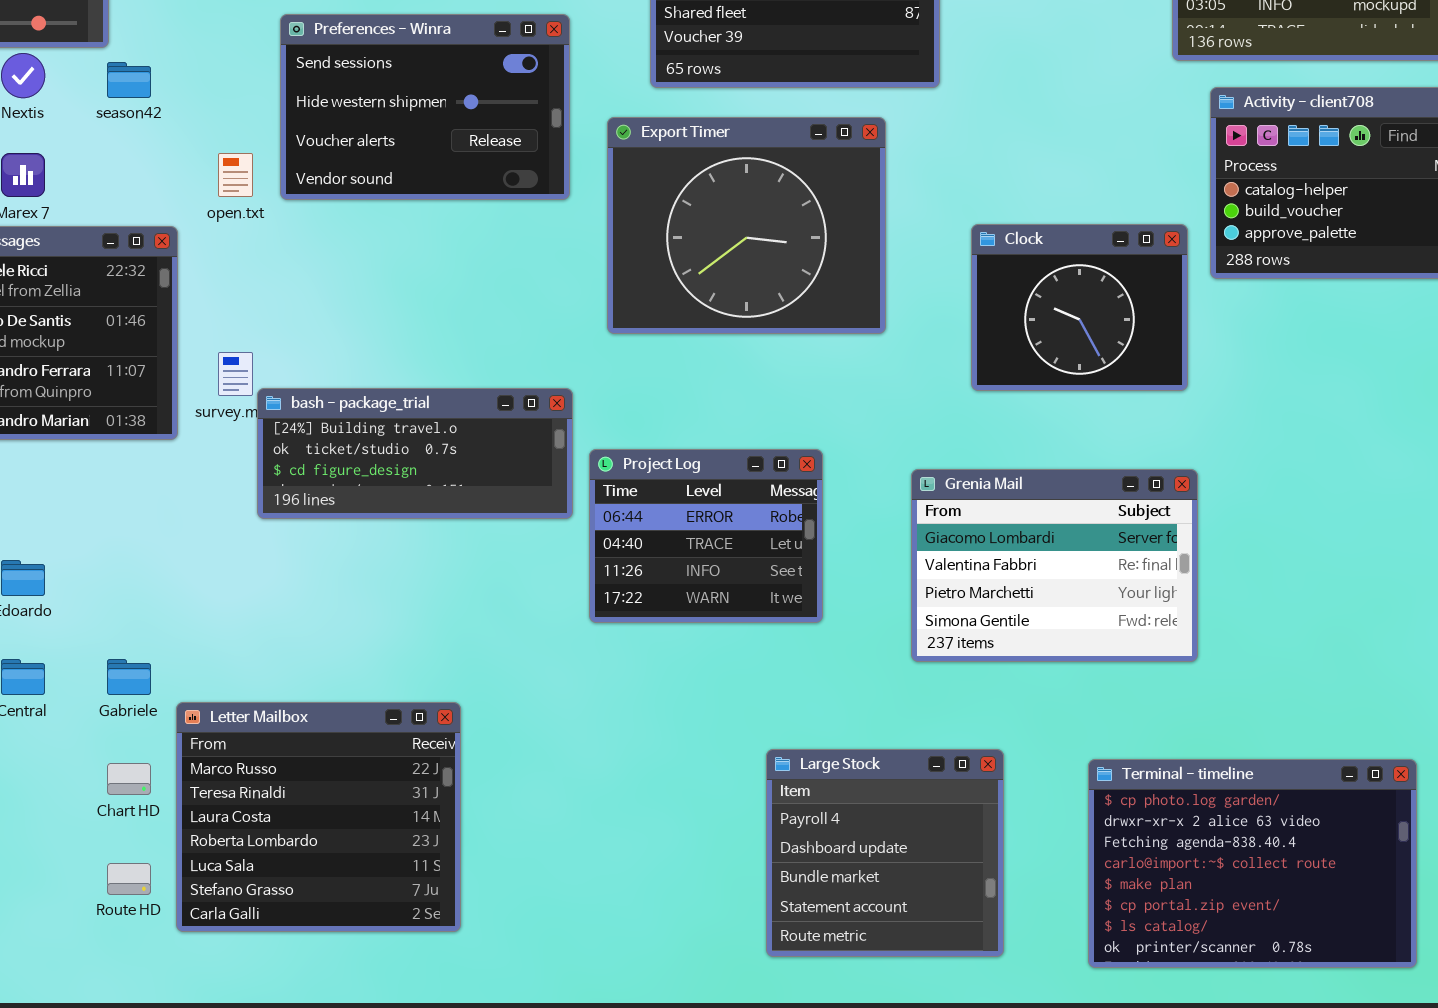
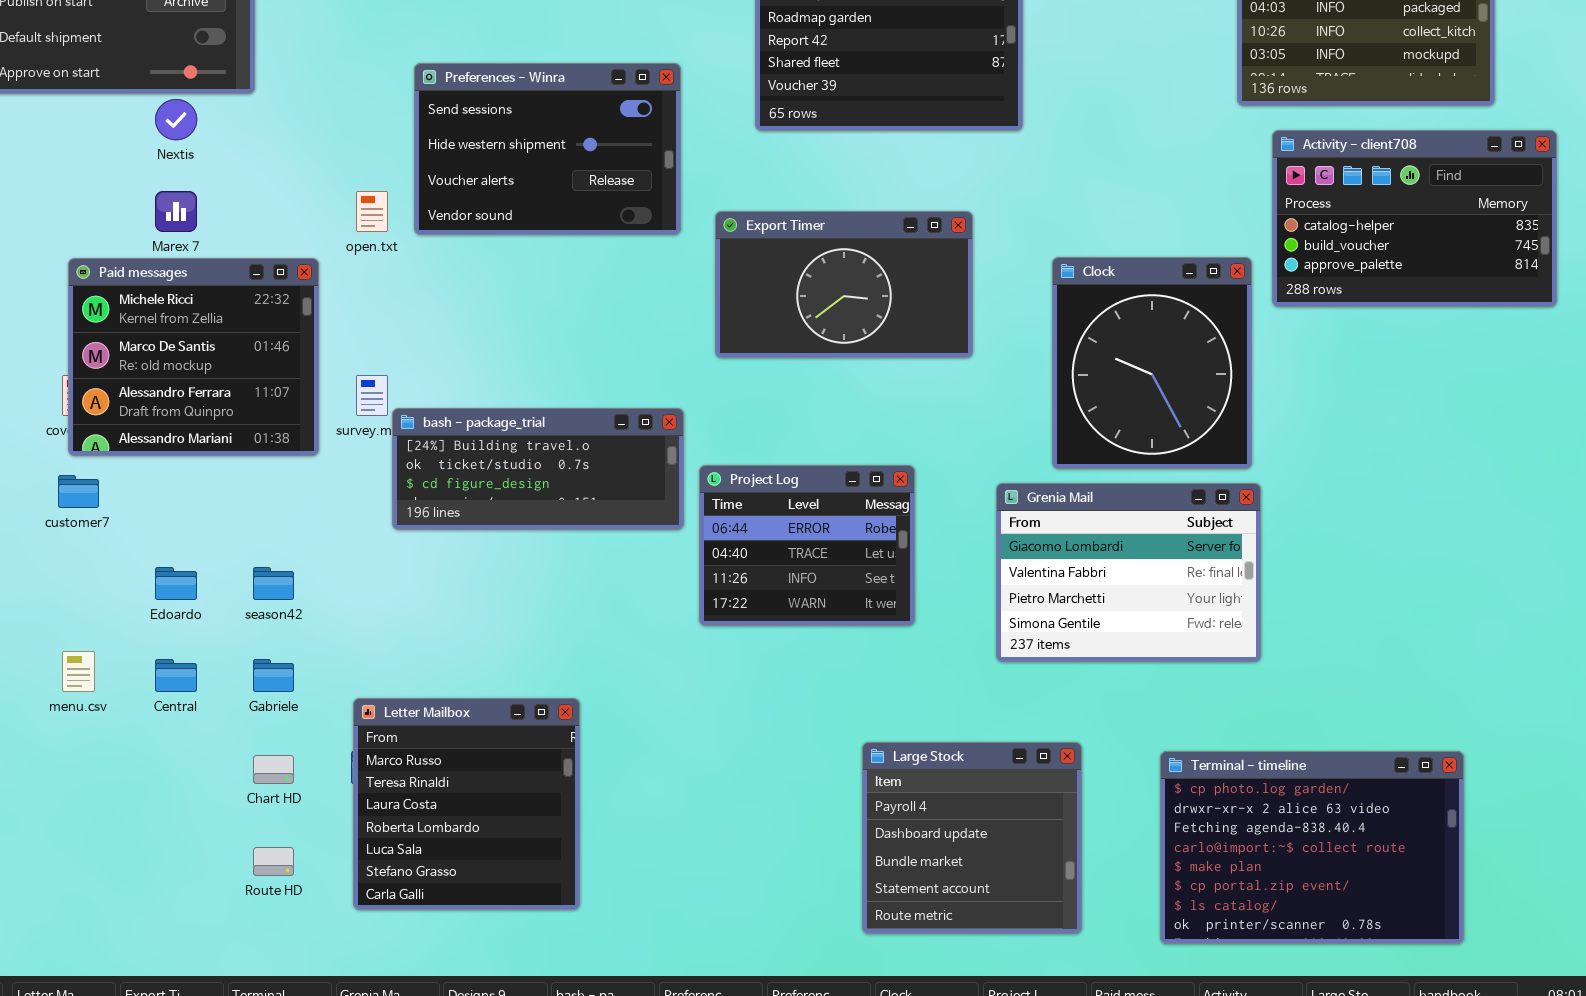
season42: [107,62,151,98] -> [253,567,294,600], moved
Export Timer: [607,117,886,334] -> [715,211,973,358], resized
Clock: [971,224,1188,391] -> [1052,257,1252,469], resized
Letter Mailbox: [176,702,461,932] -> [353,698,580,910], resized

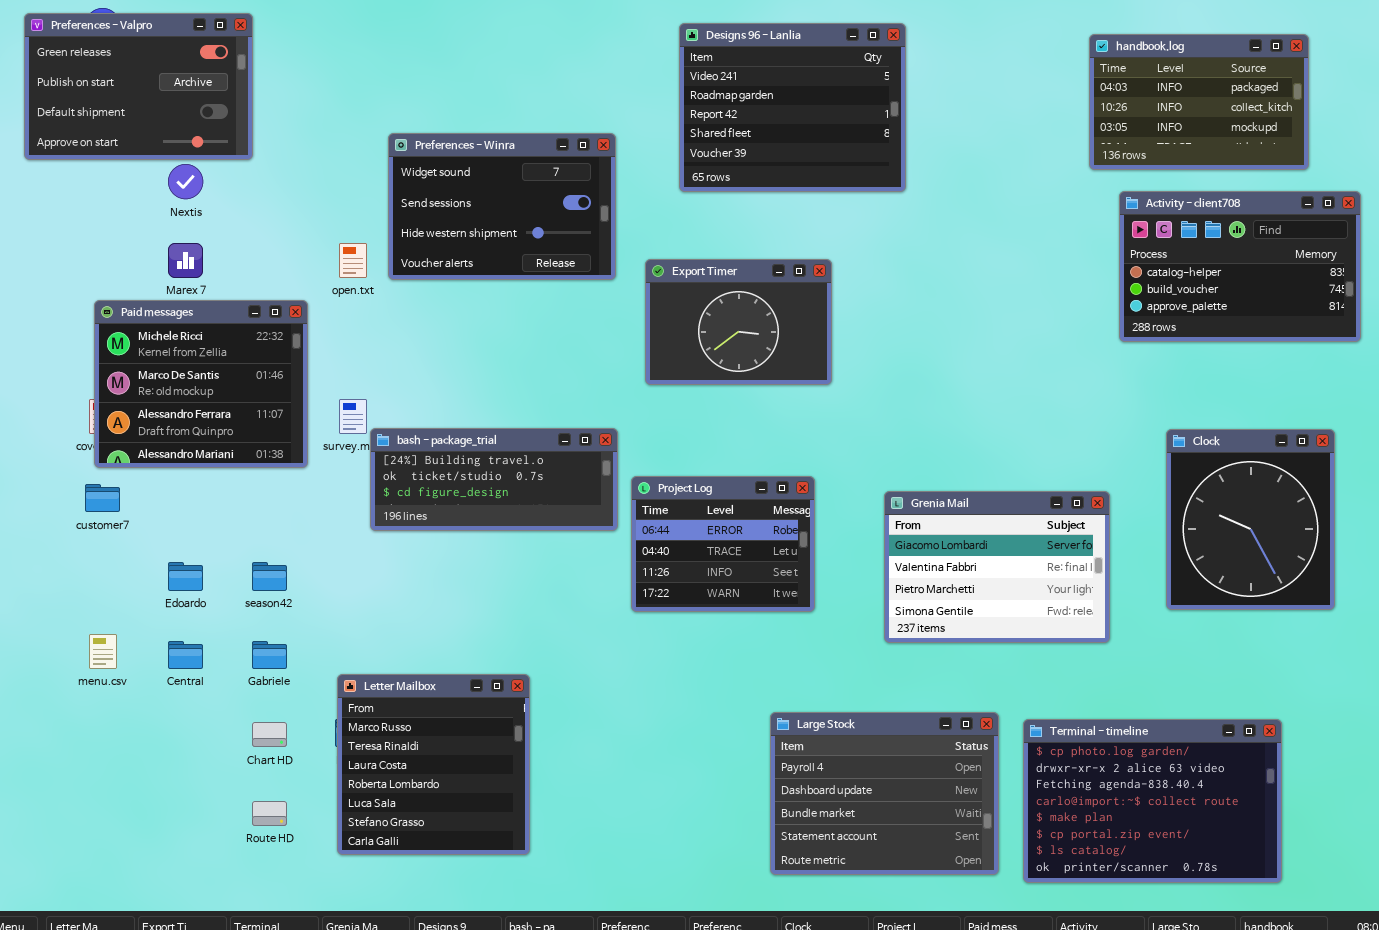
Preferences - Winra: [414,63,681,235] -> [388,133,616,280], scrolled up 1 row
Export Timer: [715,211,973,358] -> [645,259,832,385], resized
Clock: [1052,257,1252,469] -> [1166,429,1335,610], moved
Large Stock: [862,742,1082,934] -> [770,712,999,875], resized

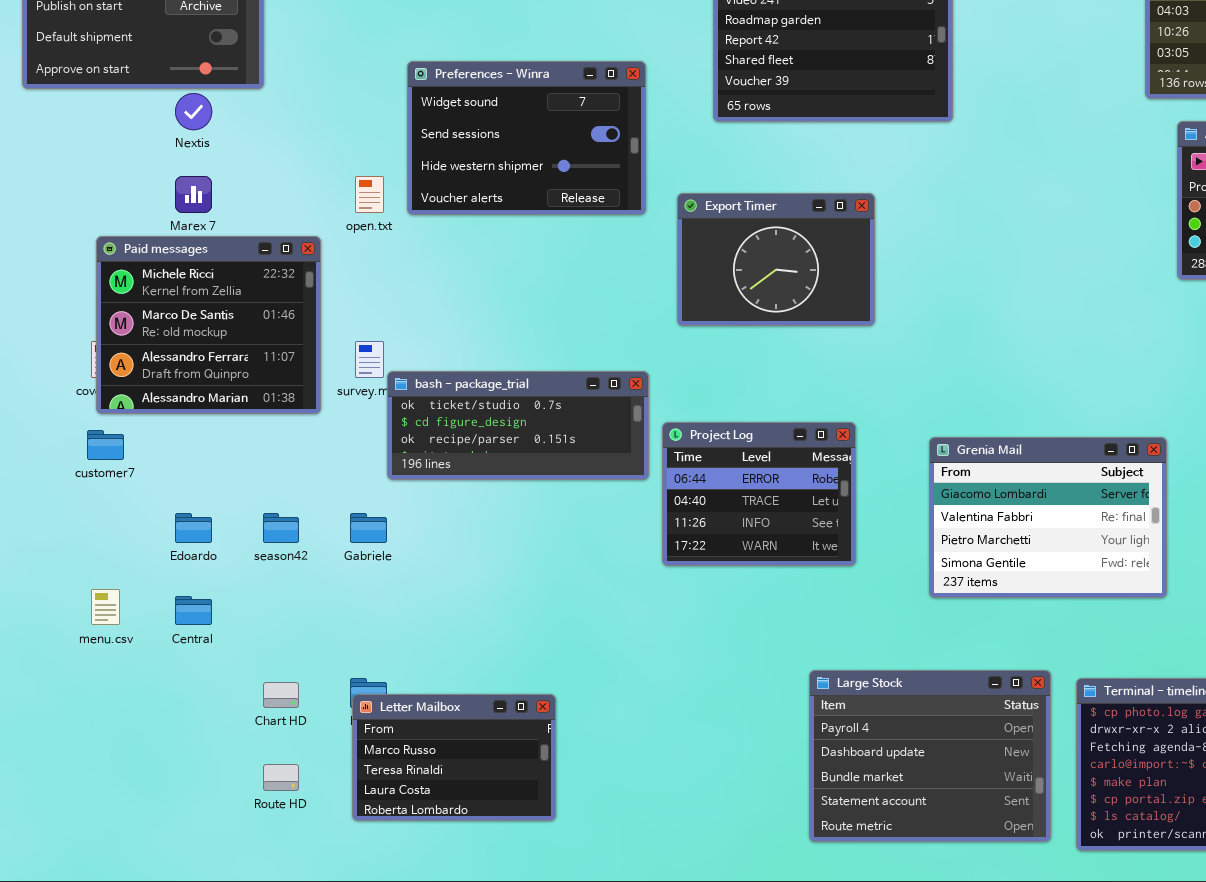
bash - package_trial: [370,428,618,531] -> [387,371,649,480], scrolled down 1 row
Gabriele: [252,641,287,669] -> [350,513,387,543], moved
Letter Mailbox: [337,674,530,855] -> [352,694,556,821], resized

